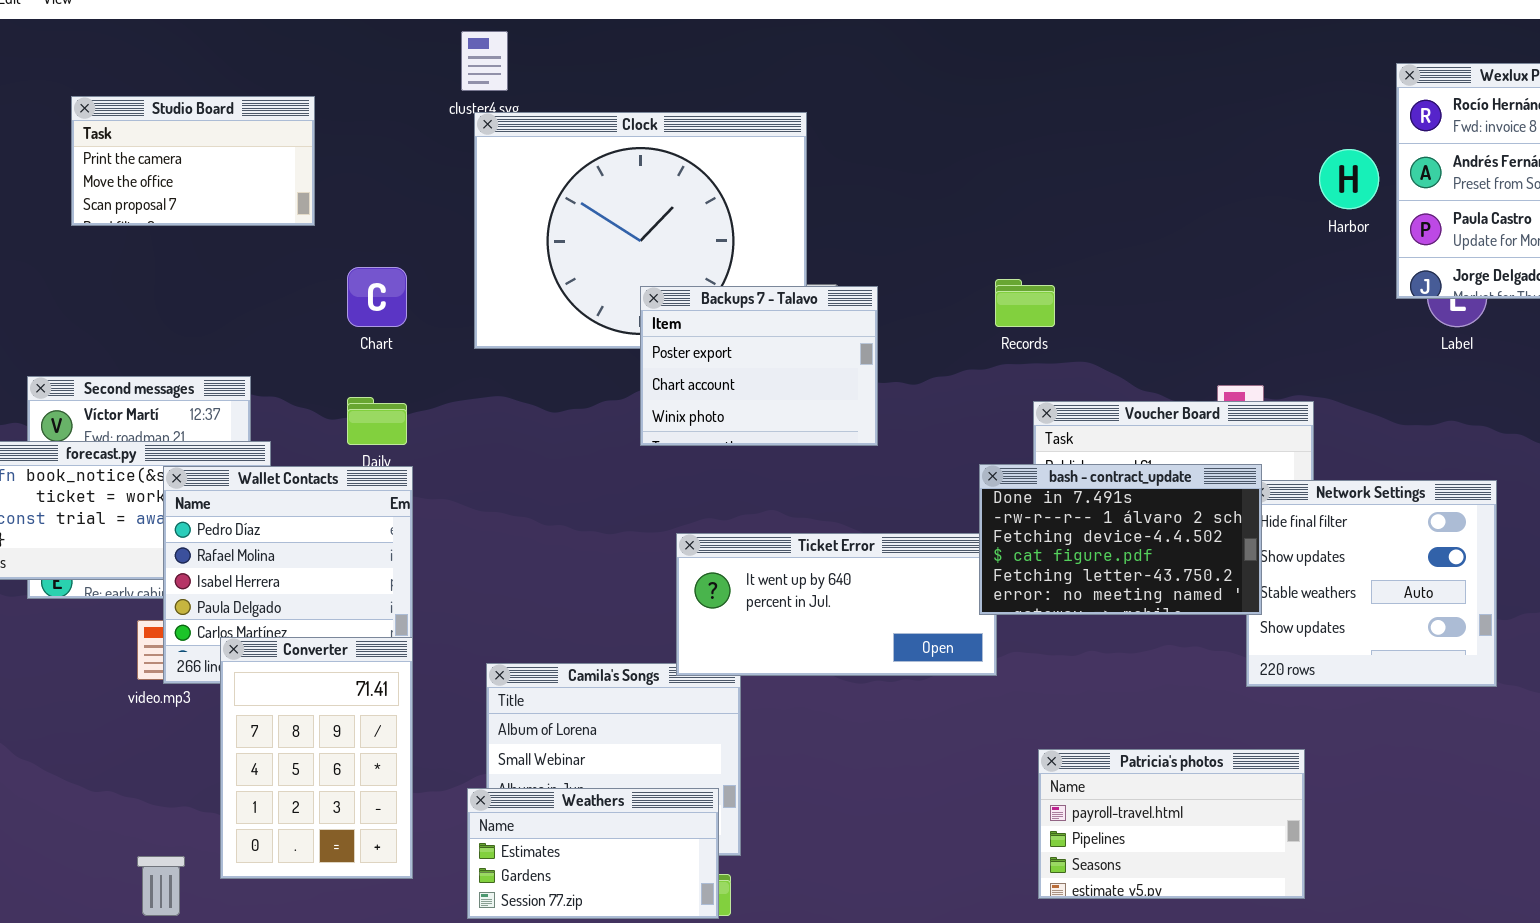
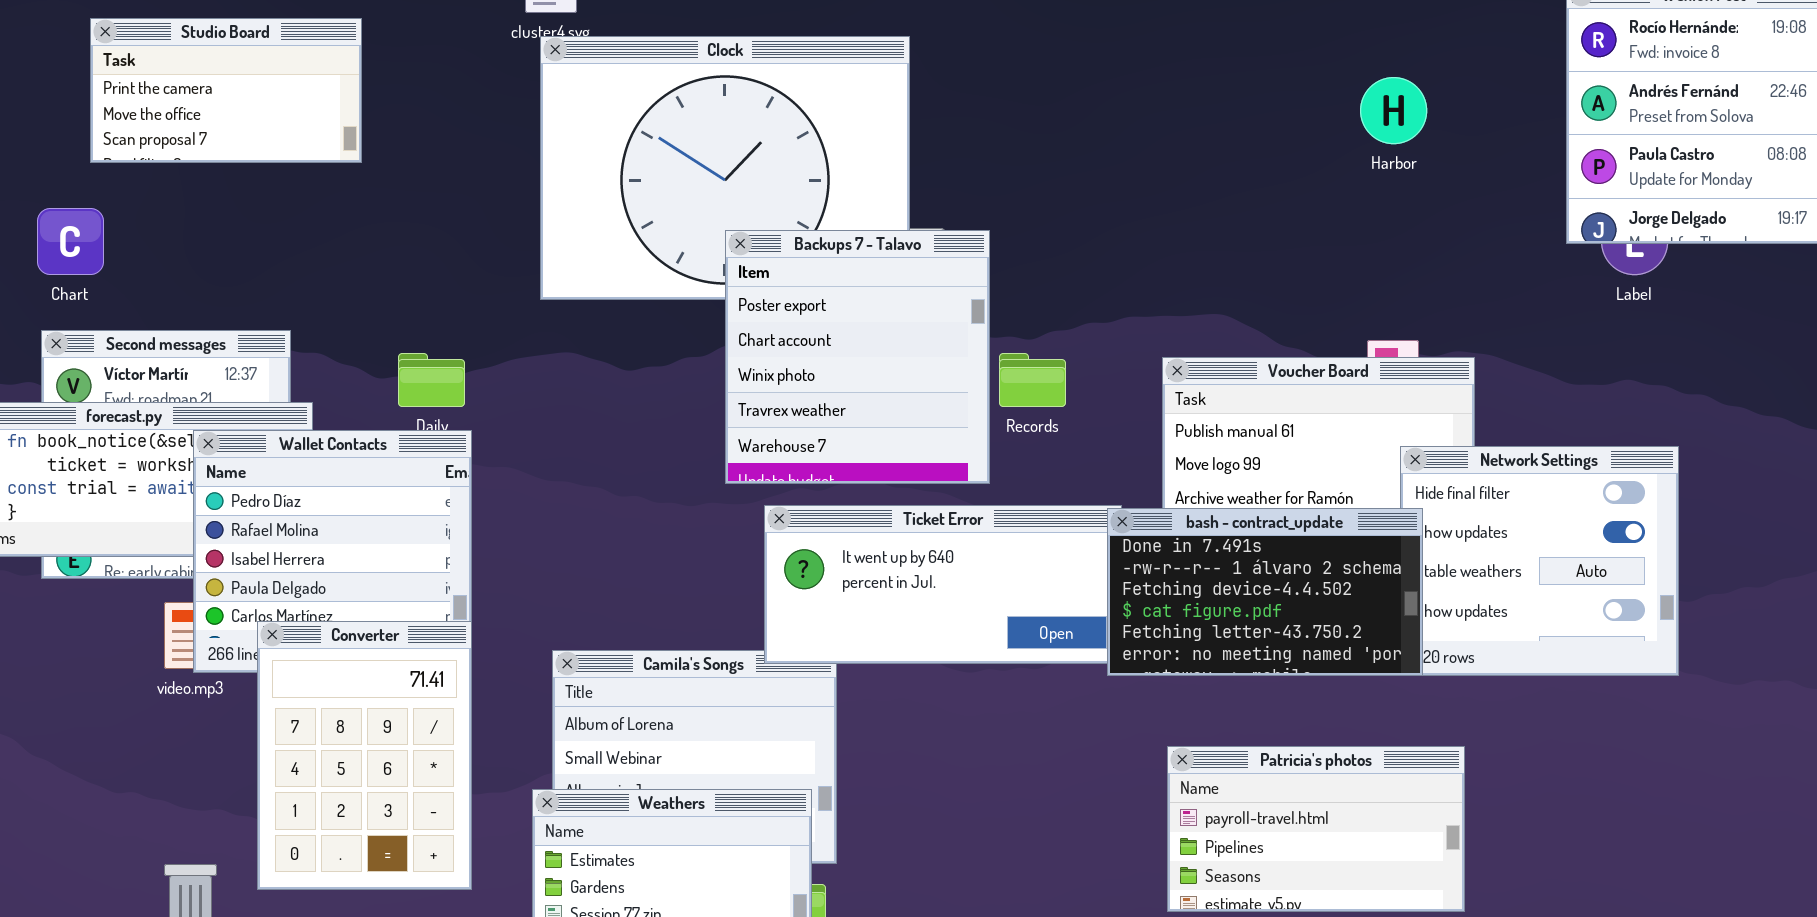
Harbor: [1319,149,1379,209] -> [1360,77,1427,144], moved
Chart: [347,267,407,327] -> [37,208,104,275], moved
Records: [995,279,1055,327] -> [999,353,1066,407], moved
Backups 7 - Talavo: [640,286,878,446] -> [725,230,990,484], resized
bash - contract_update: [979,464,1262,615] -> [1107,508,1423,676], moved

